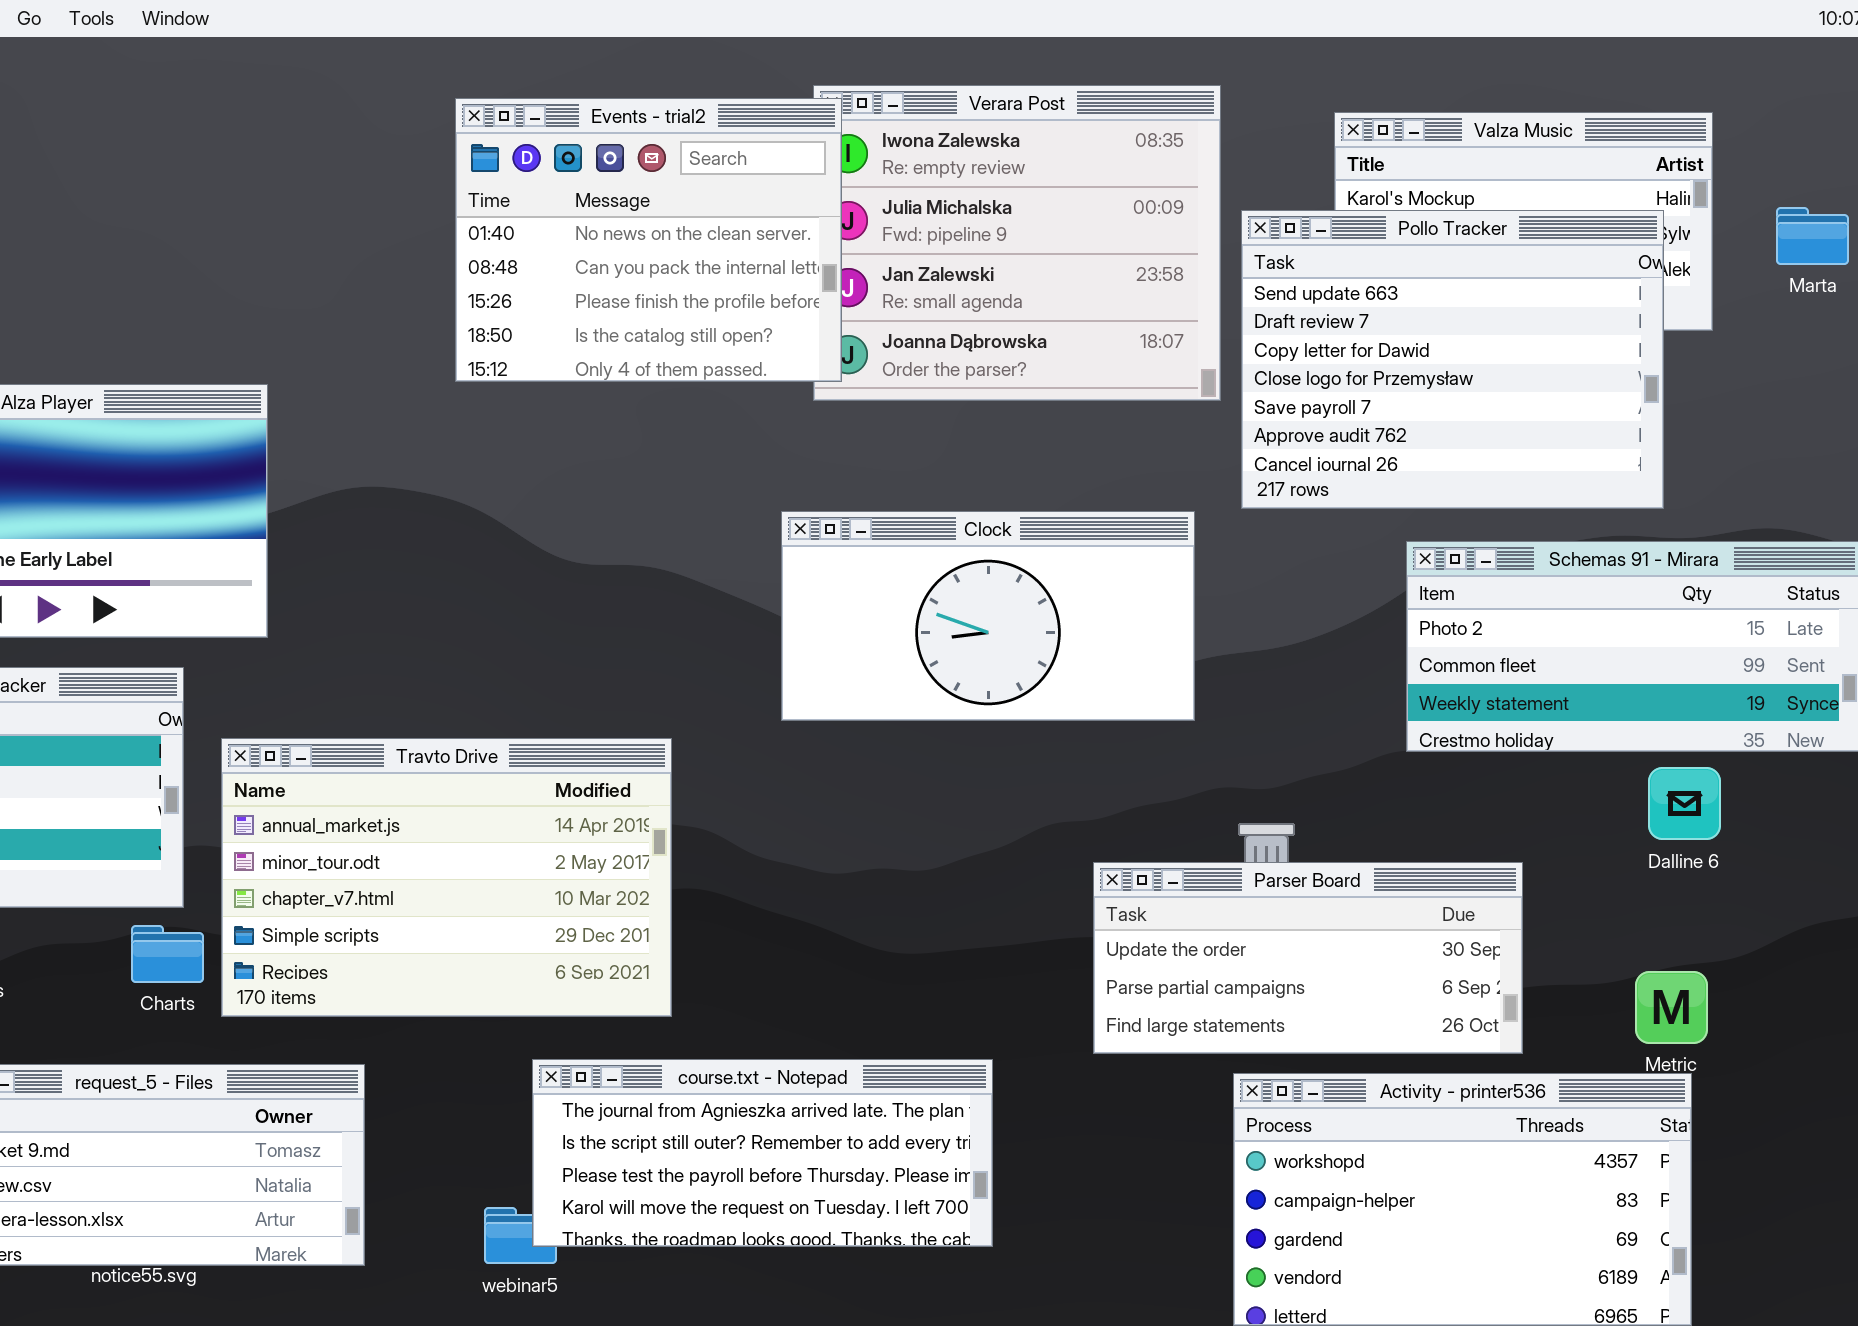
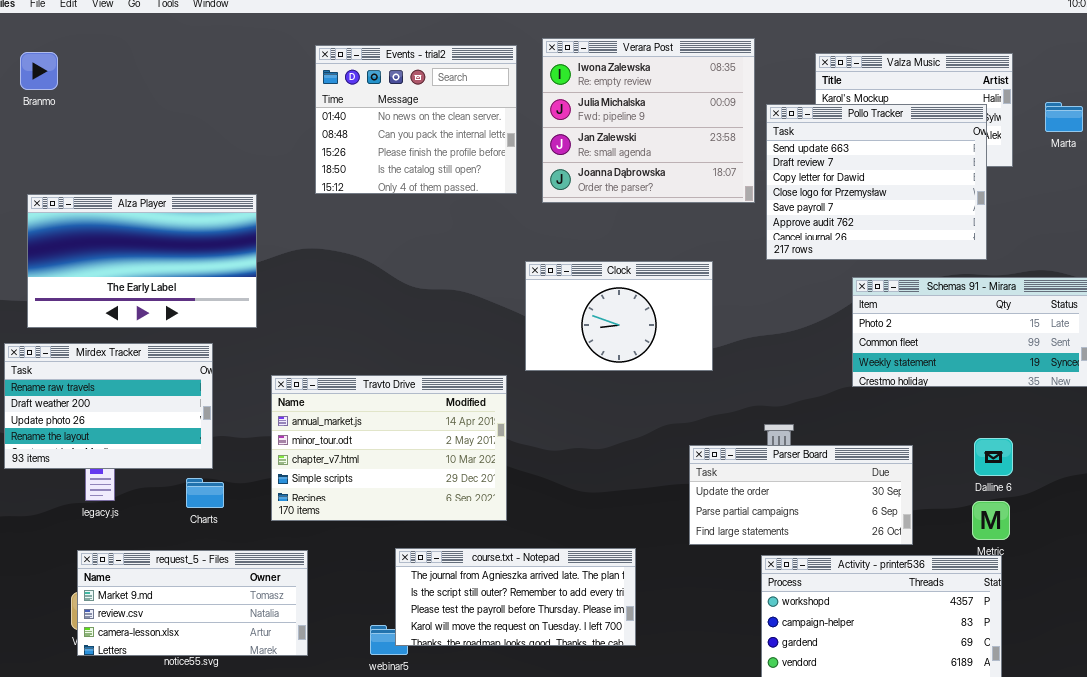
Events - trial2: [455,98,842,382] -> [315,45,517,194], moved
Clock: [781,511,1195,721] -> [525,261,713,371], resized
Travto Drive: [221,738,672,1017] -> [271,375,507,521], moved
Dalline 6: [1648,767,1721,840] -> [974,438,1013,476], moved

